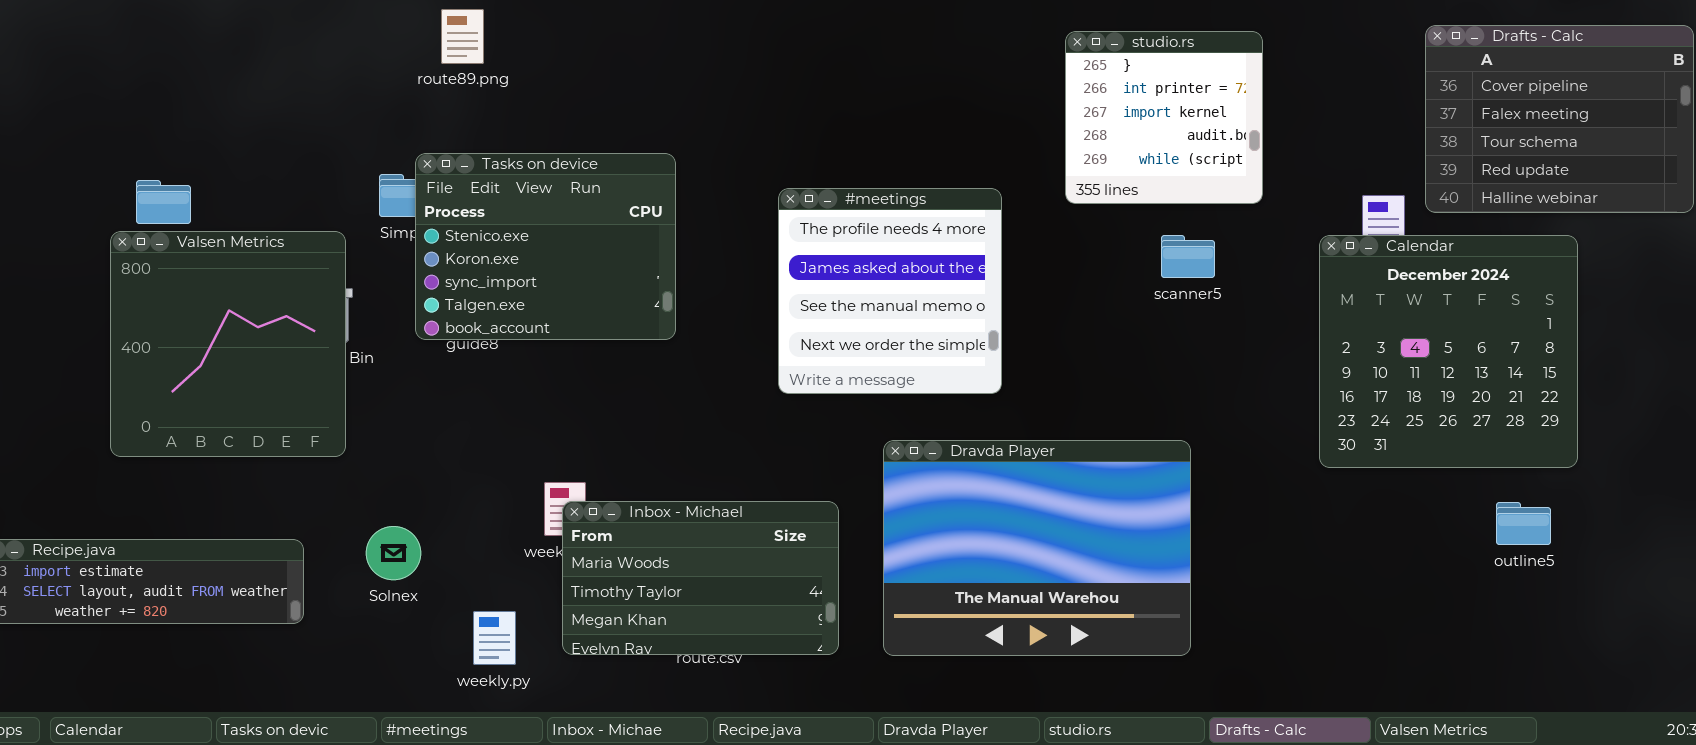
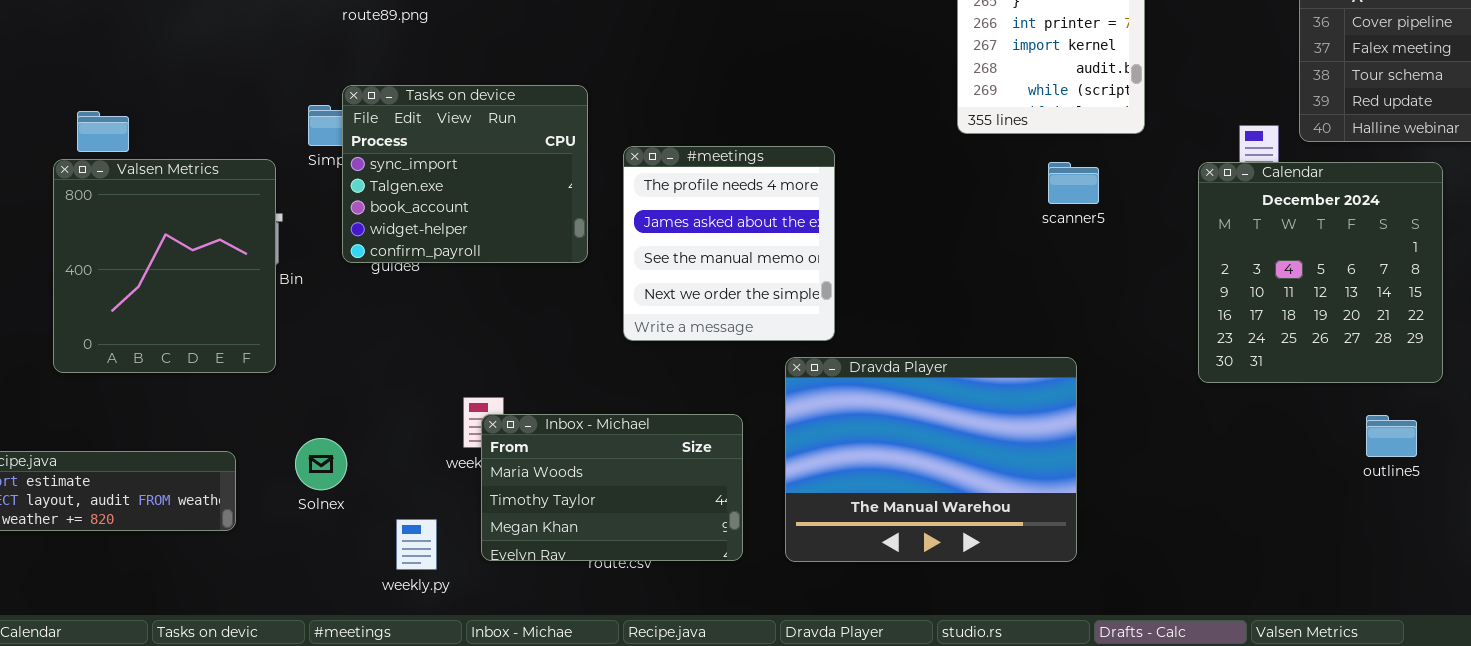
Tasks on device: [415,153,676,340] -> [342,85,588,263], scrolled down 2 rows
#meetings: [778,188,1002,394] -> [623,146,835,341], moved

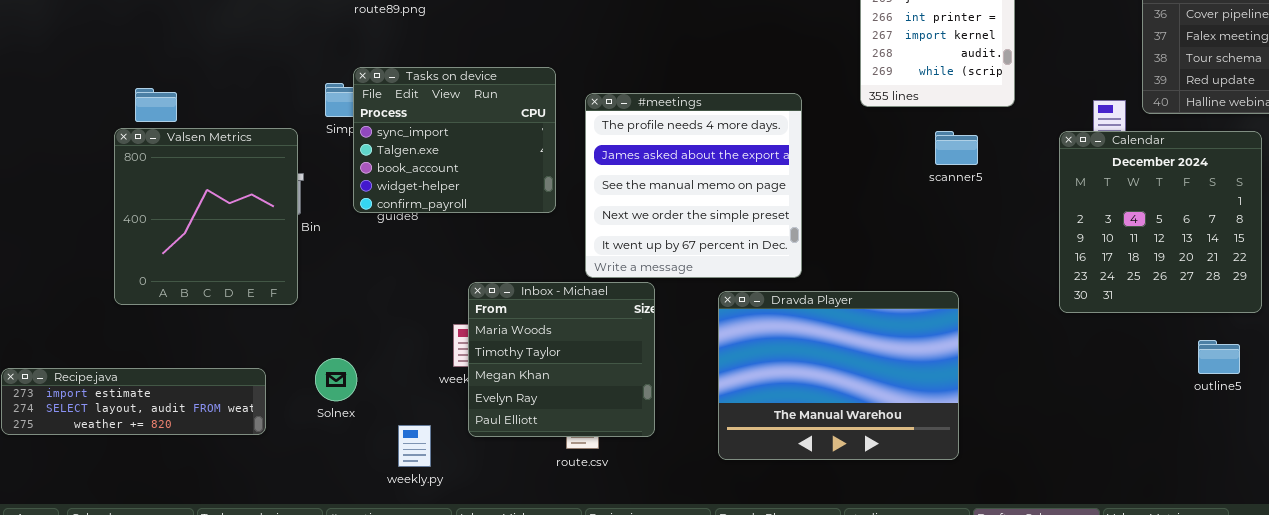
#meetings: [623,146,835,341] -> [585,93,802,278], resized
Inbox - Michael: [481,414,743,561] -> [468,282,655,437], moved, resized

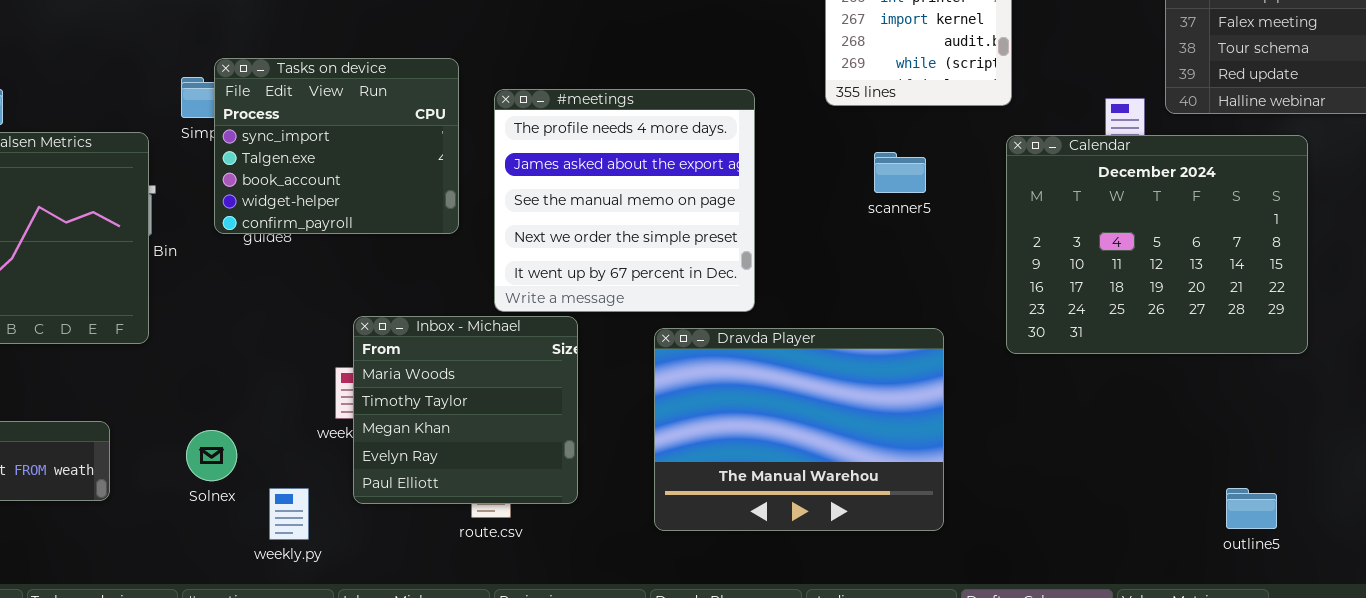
scanner5: [935,131,978,165] -> [874,152,926,193], moved
Calendar: [1059,131,1262,313] -> [1006,135,1308,354], resized
outline5: [1198,340,1240,374] -> [1226,488,1277,529], moved
Solnex: [315,358,357,401] -> [186,430,237,481], moved

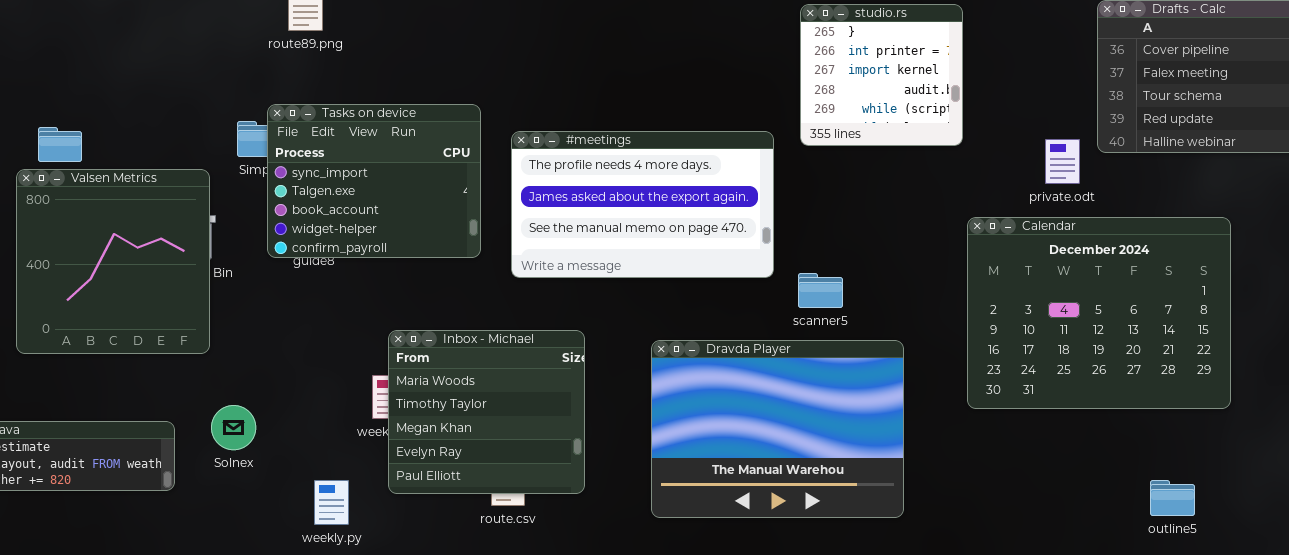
#meetings: [494,89,755,312] -> [511,131,774,278], resized
Calendar: [1006,135,1308,354] -> [967,217,1231,409], moved
scanner5: [874,152,926,193] -> [798,273,843,308], moved
Solnex: [186,430,237,481] -> [211,405,256,450], moved

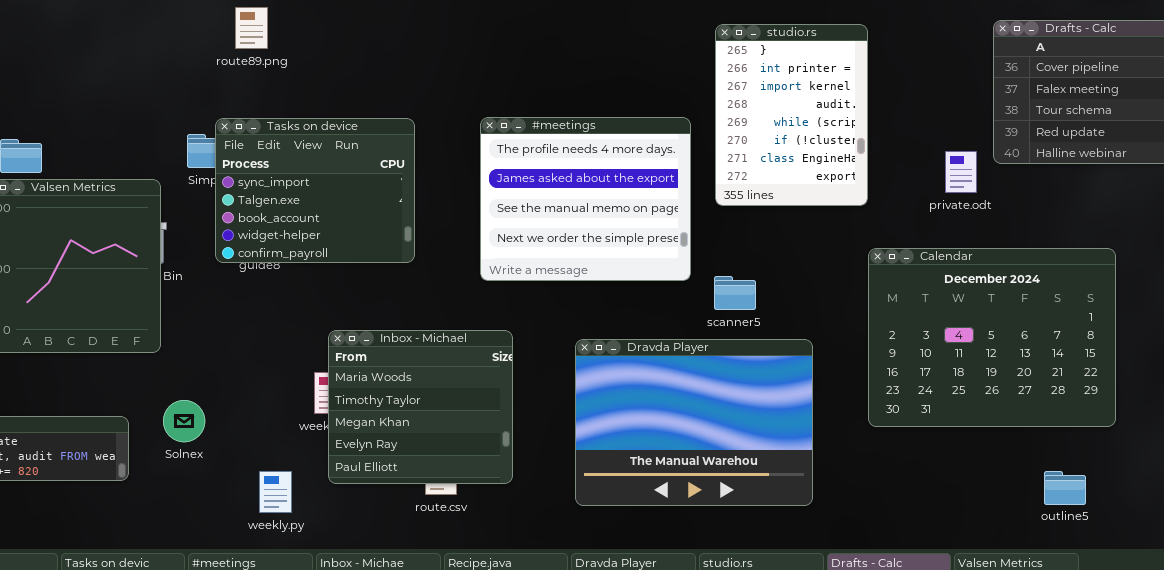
studio.rs: [800,4,963,146] -> [715,24,868,206], resized
#meetings: [511,131,774,278] -> [480,117,691,281], resized
Calendar: [967,217,1231,409] -> [868,248,1116,427], moved

